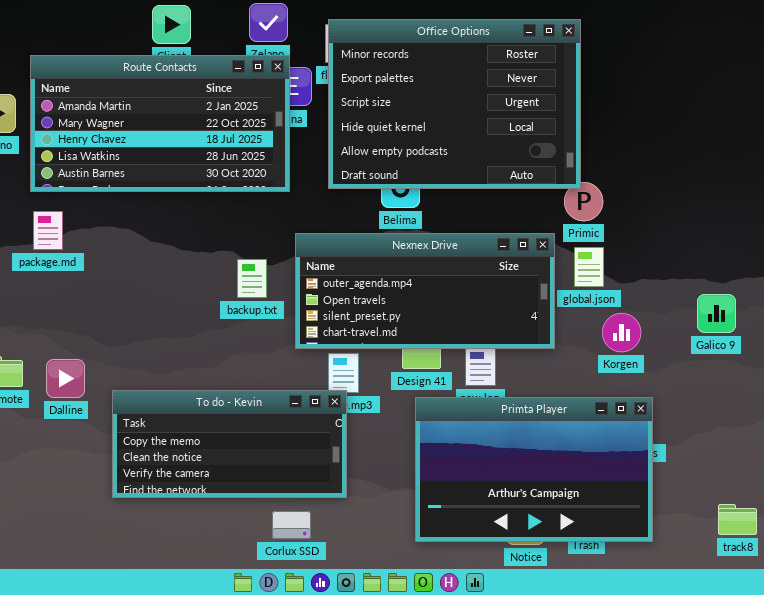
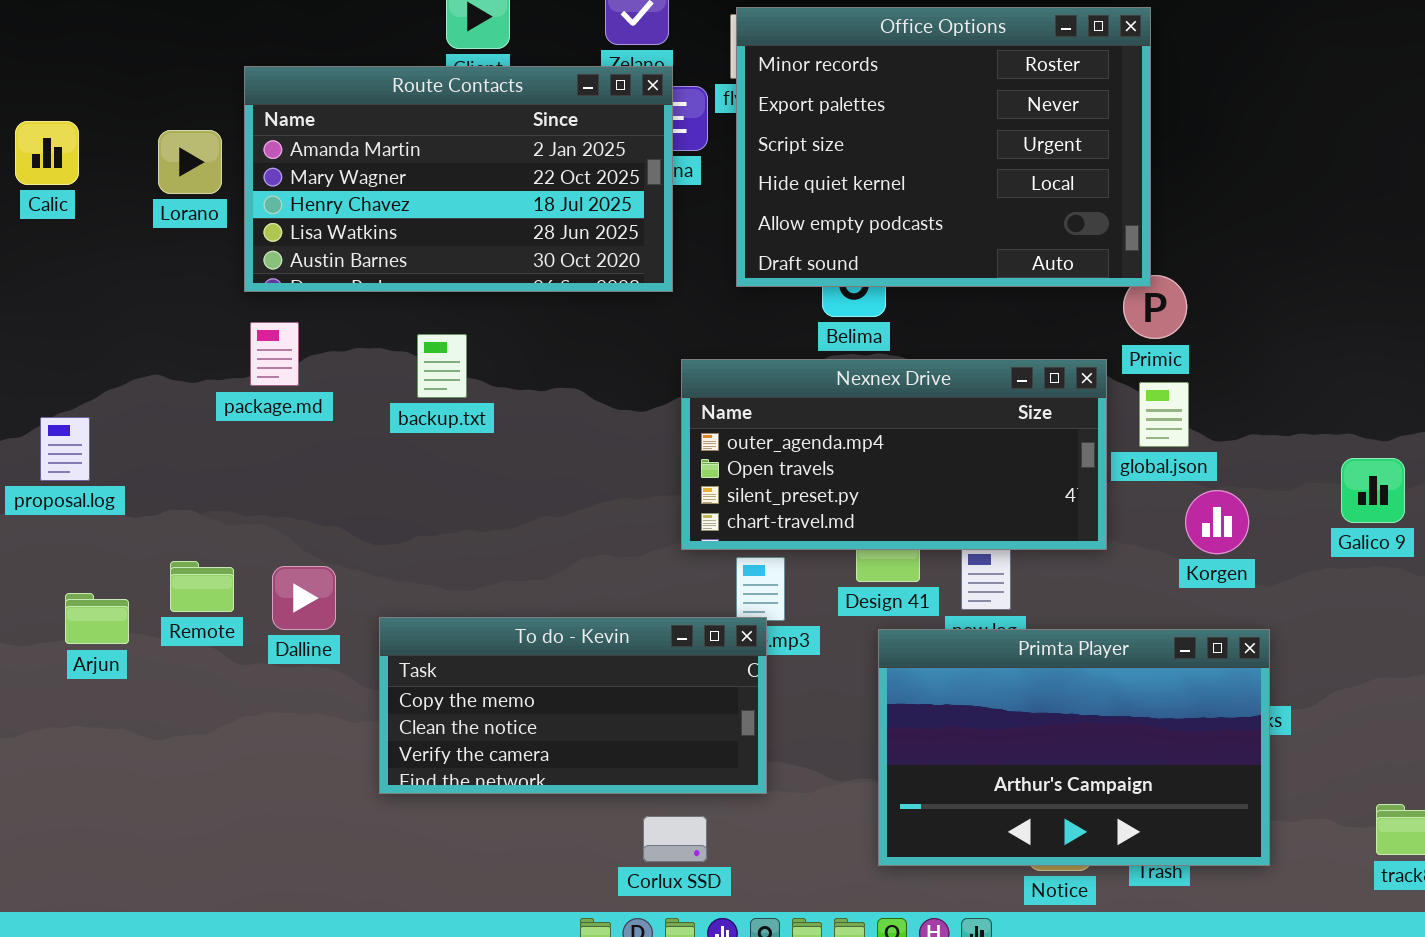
backup.txt: [237,259,267,298] -> [417,334,467,398], moved

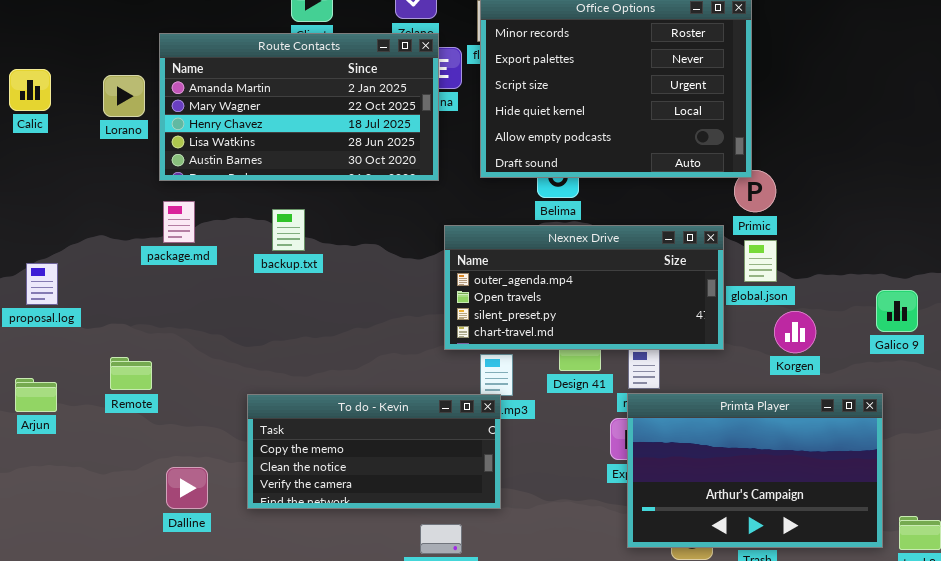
Dalline: [272,566,336,630] -> [166,467,208,509], moved
Arjun: [65,593,129,644] -> [15,378,57,412], moved
Primta Player: [878,629,1270,866] -> [627,393,883,548], moved

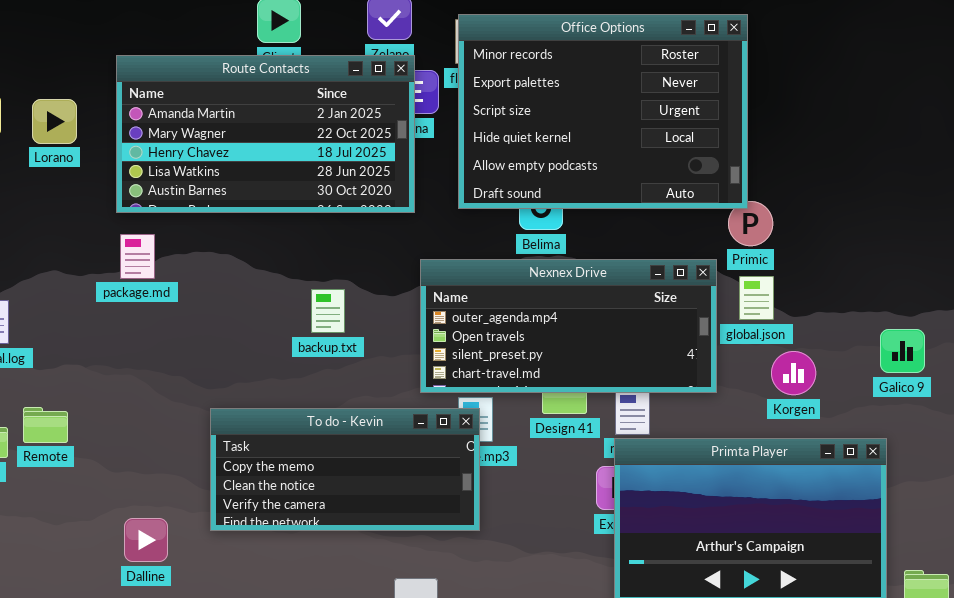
Lorano: [103,75,145,117] -> [32,99,77,144], moved
backup.txt: [272,209,305,251] -> [311,289,345,333], moved
Remote: [110,357,152,390] -> [23,407,68,443], moved
To do - Kevin: [247,394,501,509] -> [210,408,480,531], moved

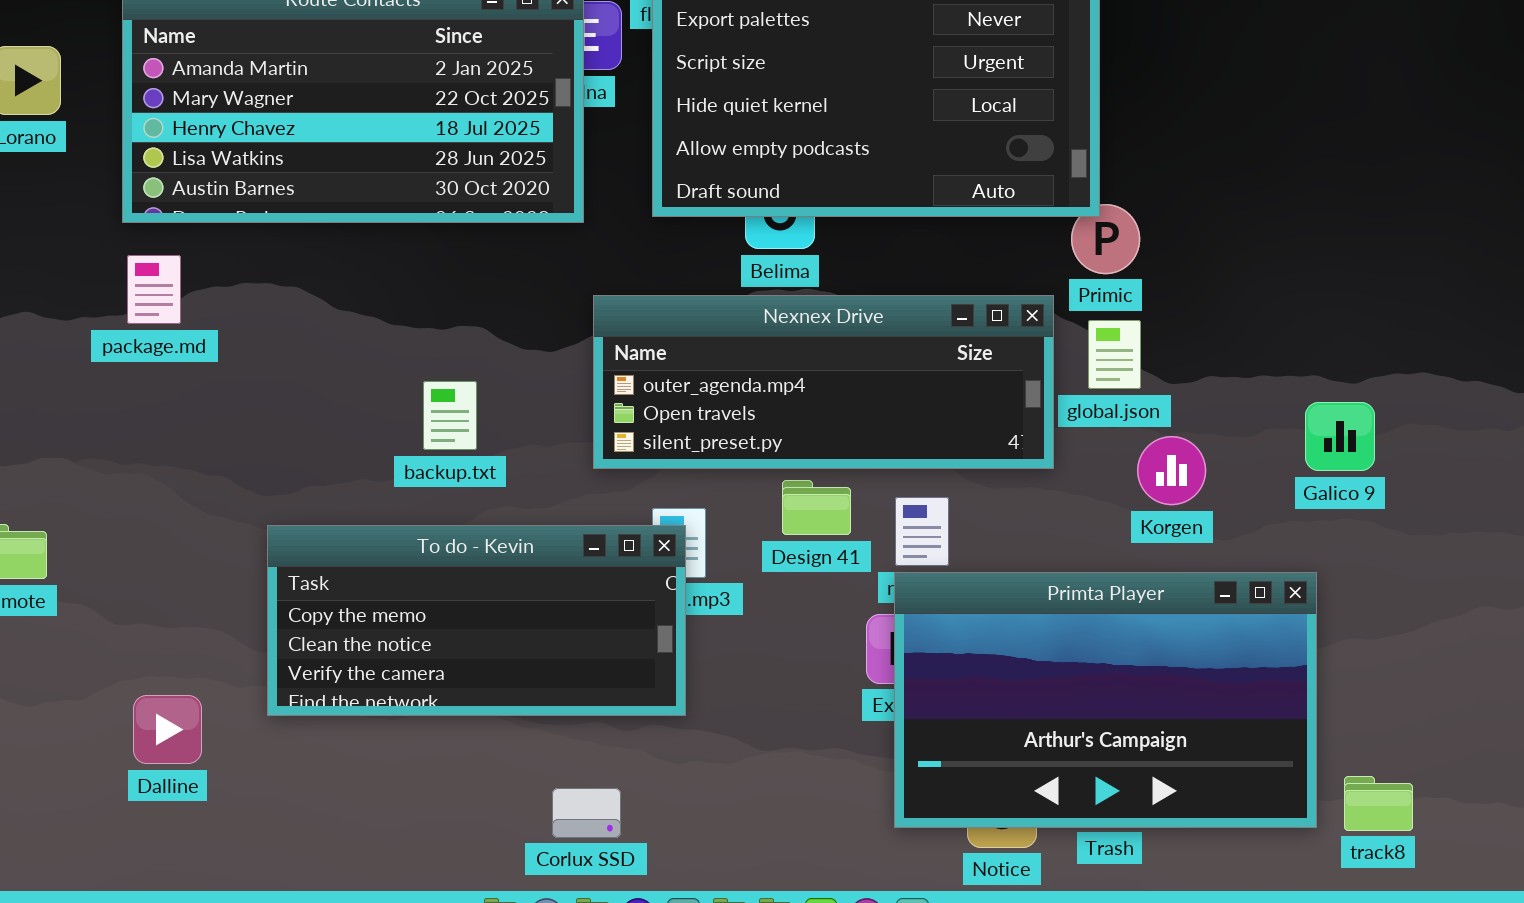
Nexnex Drive: [420,259,717,393] -> [593,295,1054,469], resized
backup.txt: [311,289,345,333] -> [423,381,477,450], moved

